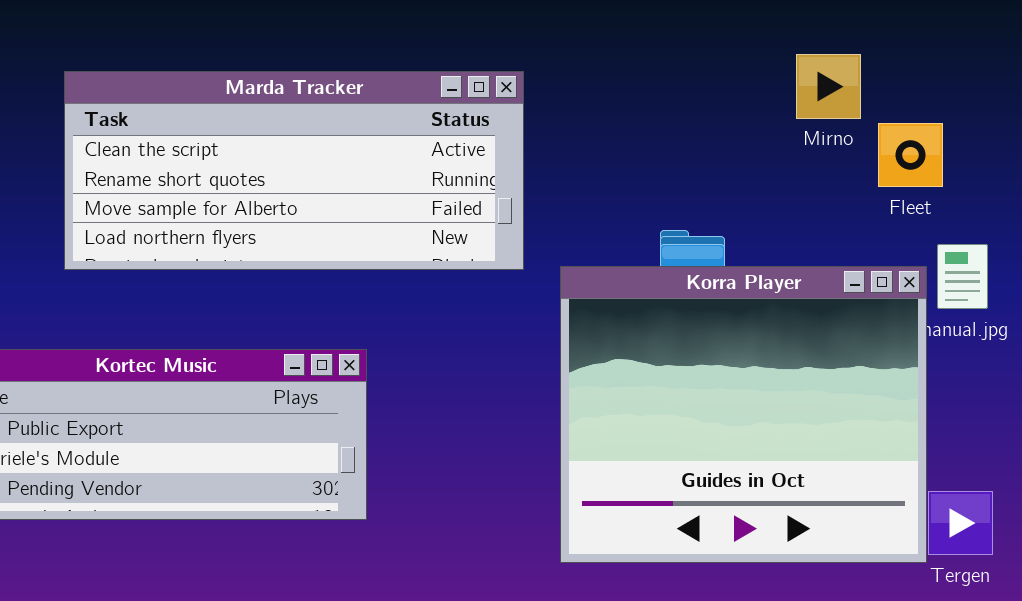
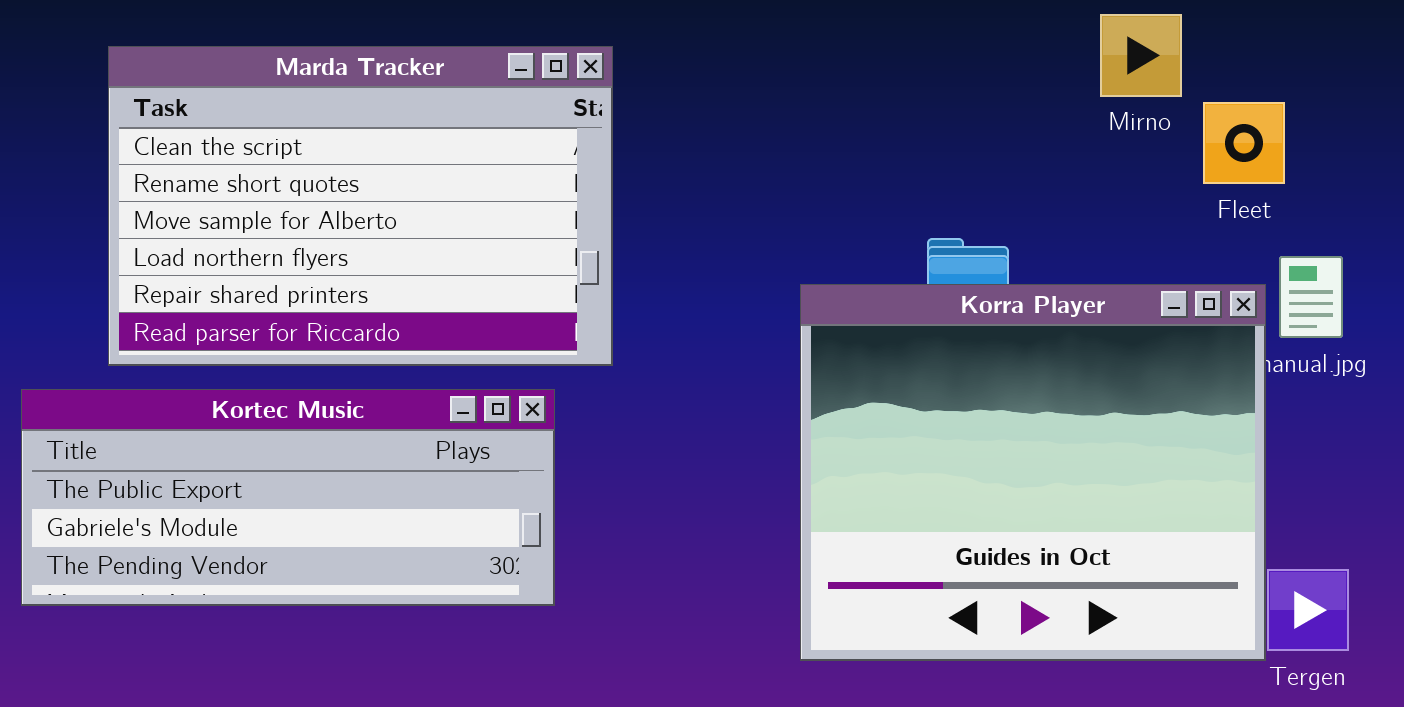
Marda Tracker: [64,71,524,270] -> [108,46,613,366], moved, resized

